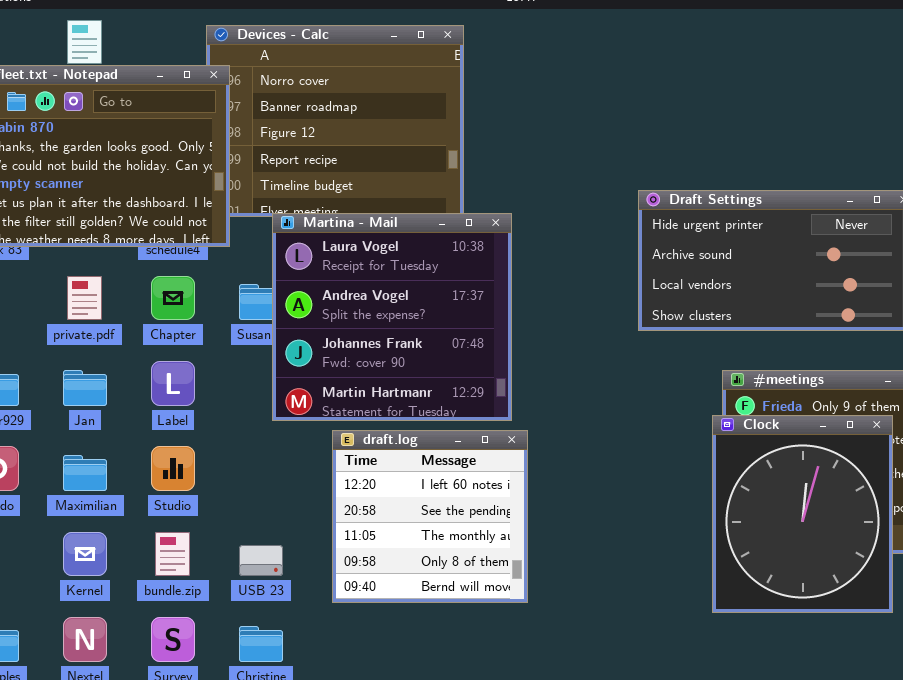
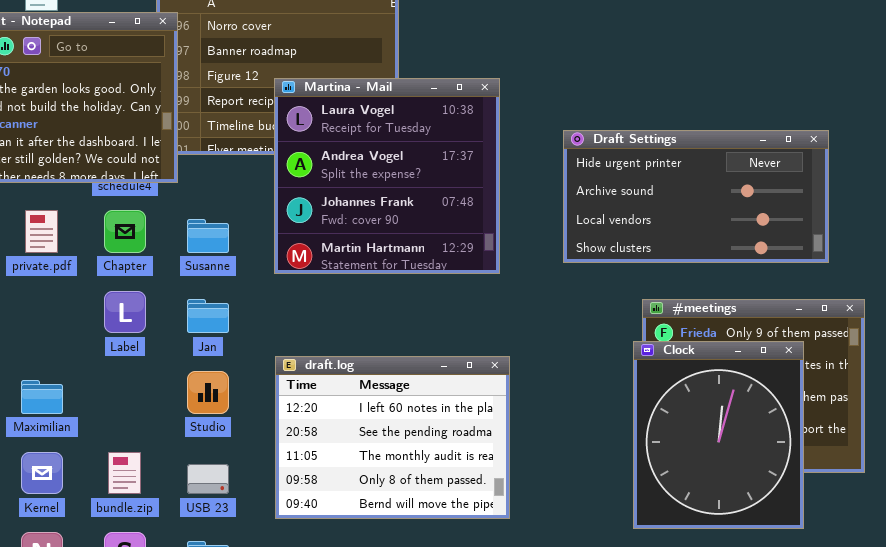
Martina - Mail: [272,213,512,421] -> [274,78,500,274], moved
Jan: [63,370,107,406] -> [187,299,229,333], moved
draft.log: [332,430,528,603] -> [275,356,510,519], resized
Studio: [151,446,195,491] -> [187,371,229,414], moved

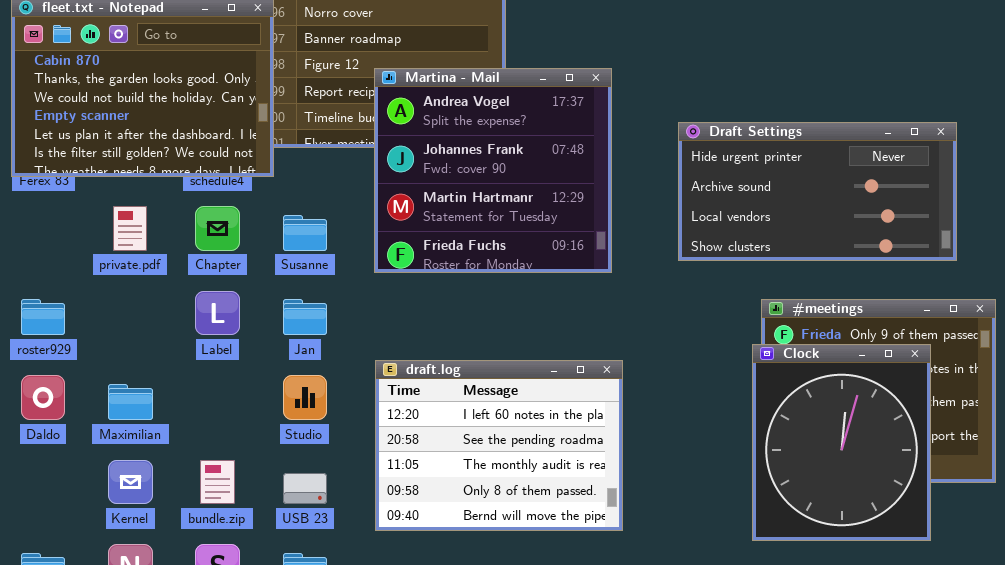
Martina - Mail: [274,78,500,274] -> [374,68,612,273], scrolled down 1 row

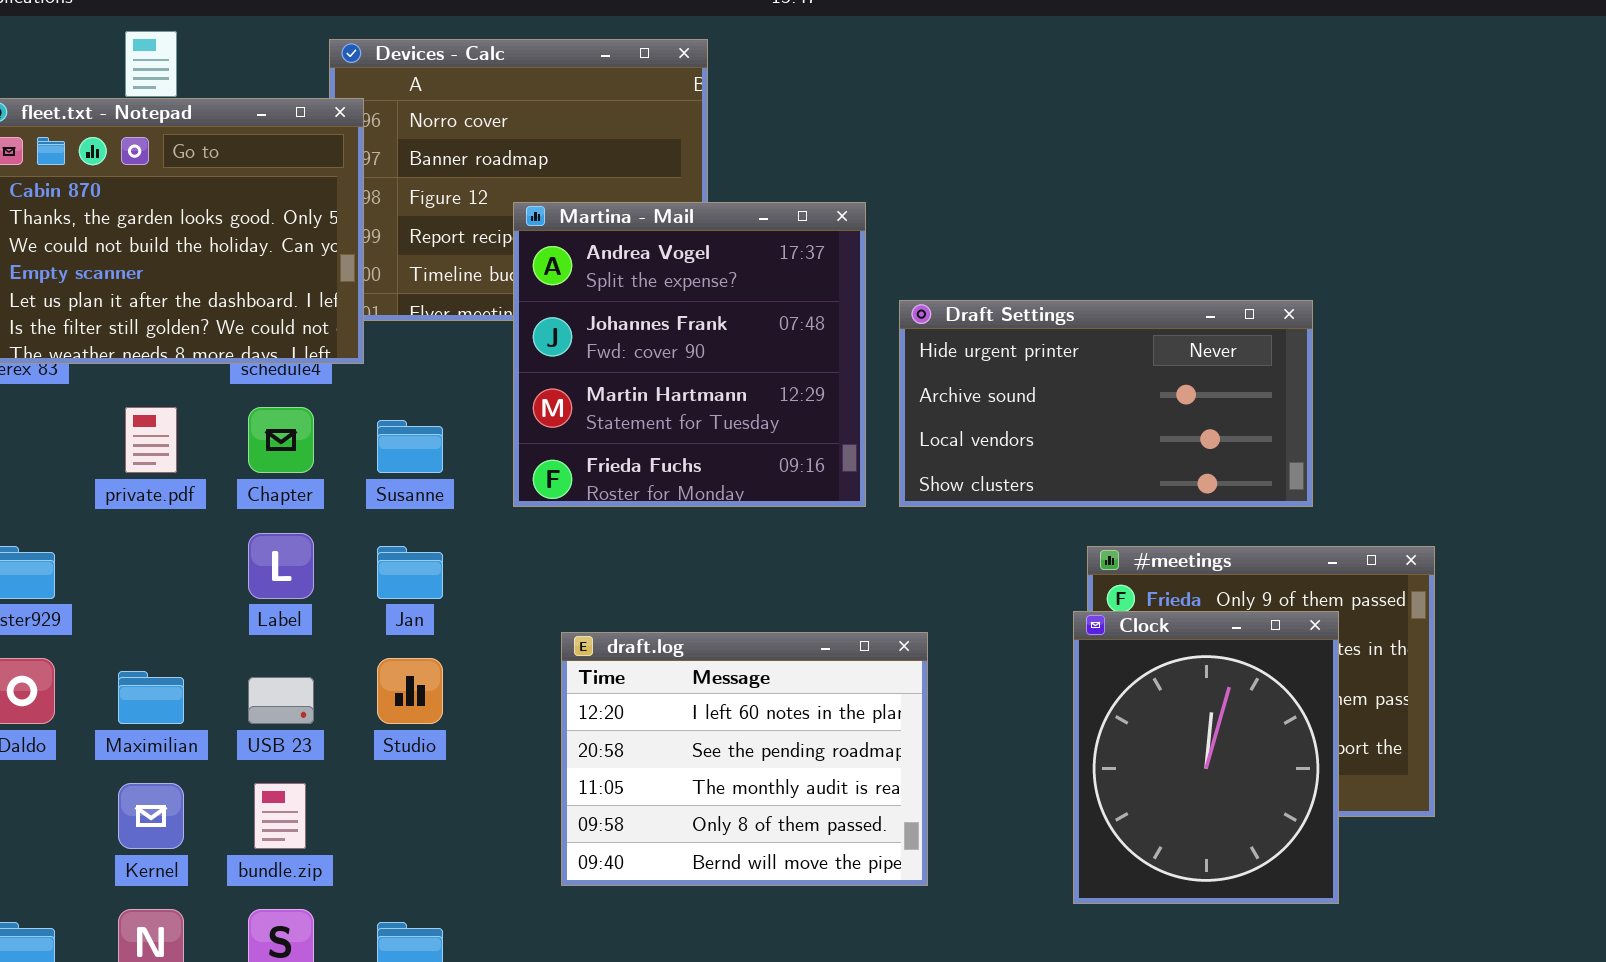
Draft Settings: [678,122,957,261] -> [899,300,1313,507], moved
draft.log: [375,360,623,531] -> [561,632,928,886], moved
USB 23: [283,473,327,504] -> [248,677,314,724], moved

